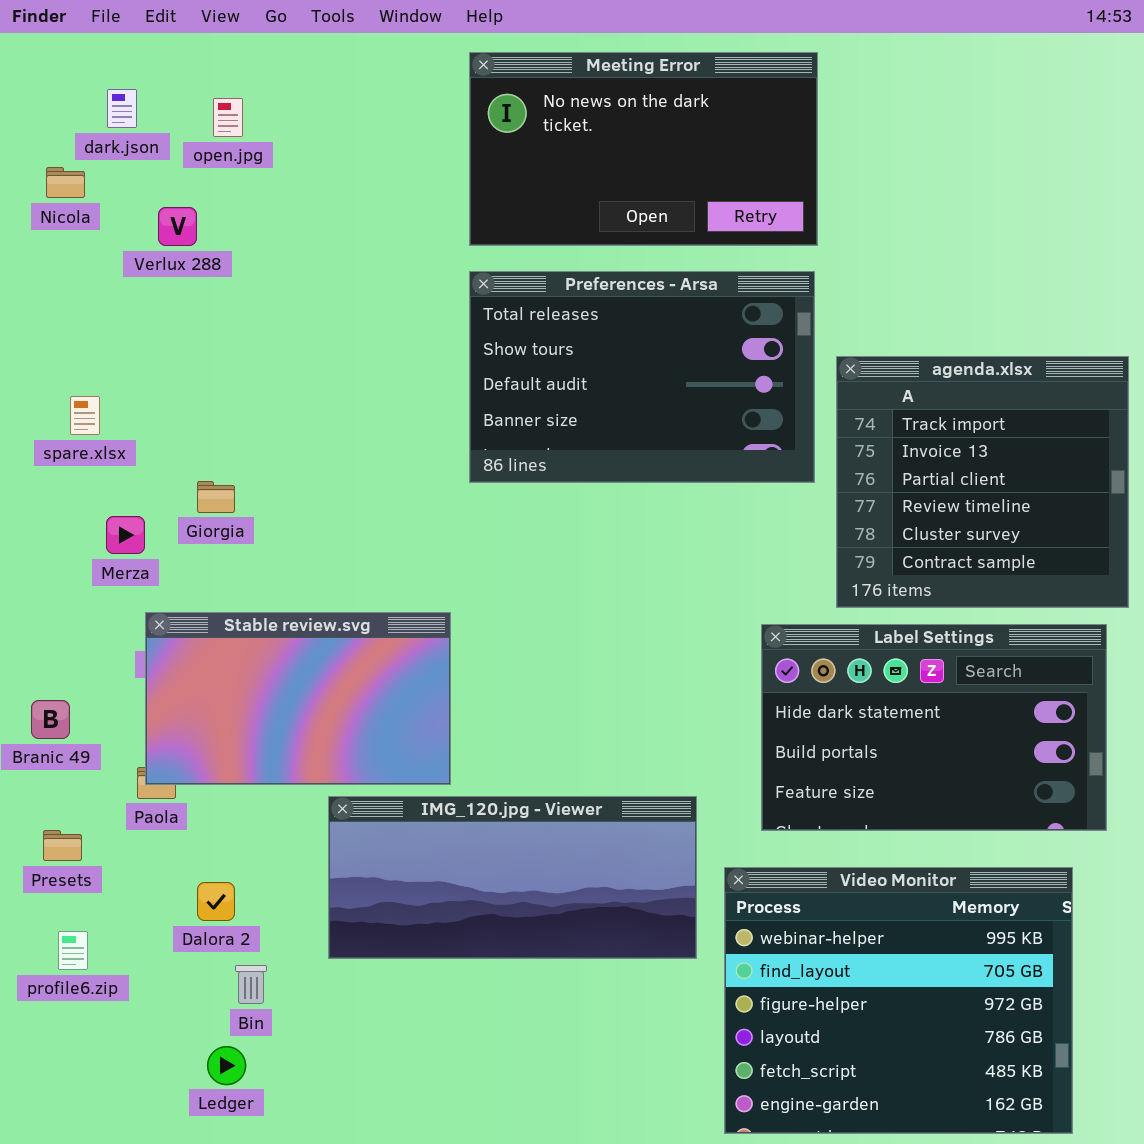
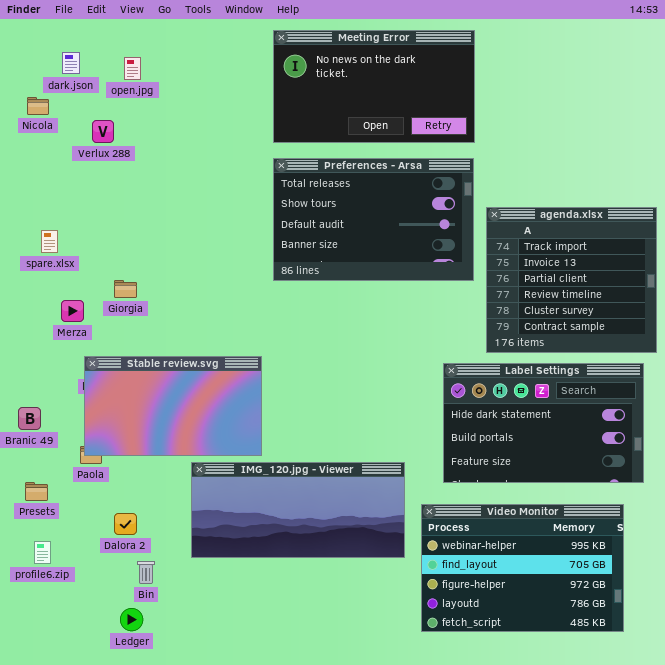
Video Monitor: [724,867,1073,1134] -> [421,504,624,632], resized

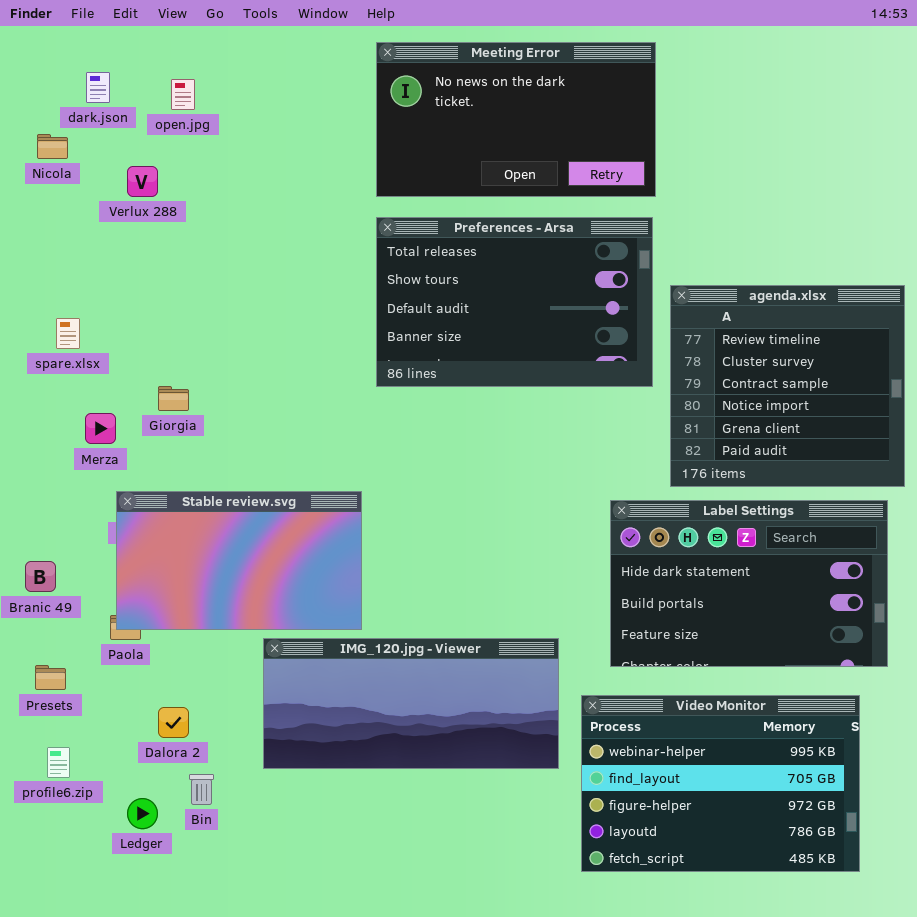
agenda.xlsx: [486,207,657,353] -> [670,285,905,487], scrolled down 3 rows
Ledger: [120,608,143,631] -> [127,798,158,829], moved

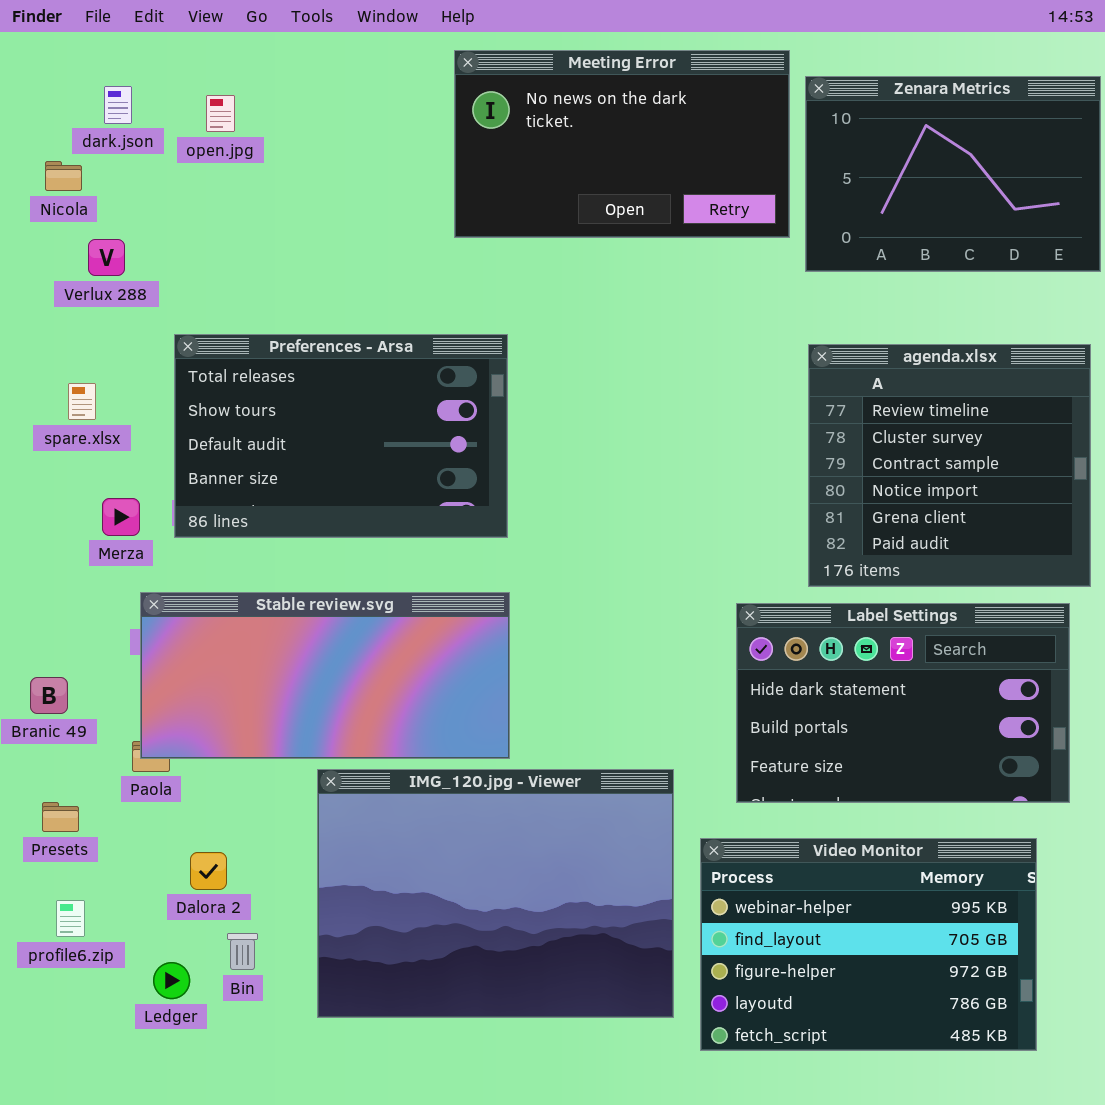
Zenara Metrics: none -> [805,76,1101,272], opened
Verlux 288: [127,166,158,197] -> [88,239,125,276], moved
Preferences - Arsa: [376,217,653,387] -> [174,334,508,538], moved
Stable review.svg: [116,491,362,630] -> [140,592,510,759], resized
IMG_120.jpg - Viewer: [263,638,559,769] -> [317,769,674,1018], resized

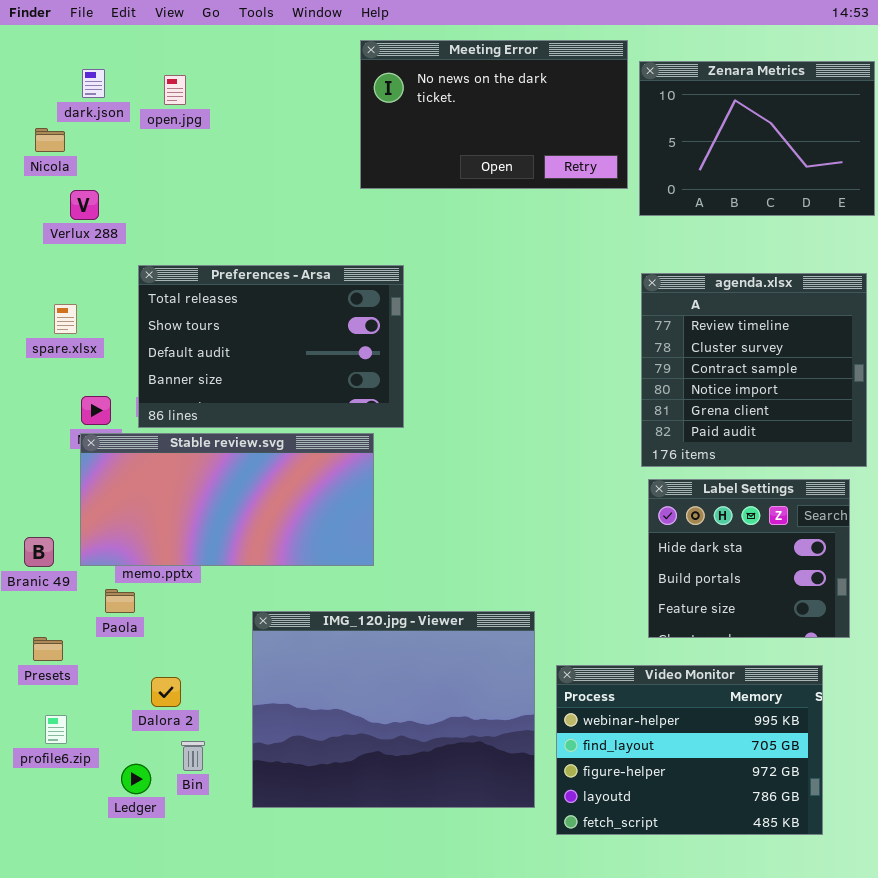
Stable review.svg: [140,592,510,759] -> [80,433,374,566], moved
Label Settings: [736,603,1070,803] -> [648,479,850,638], resized

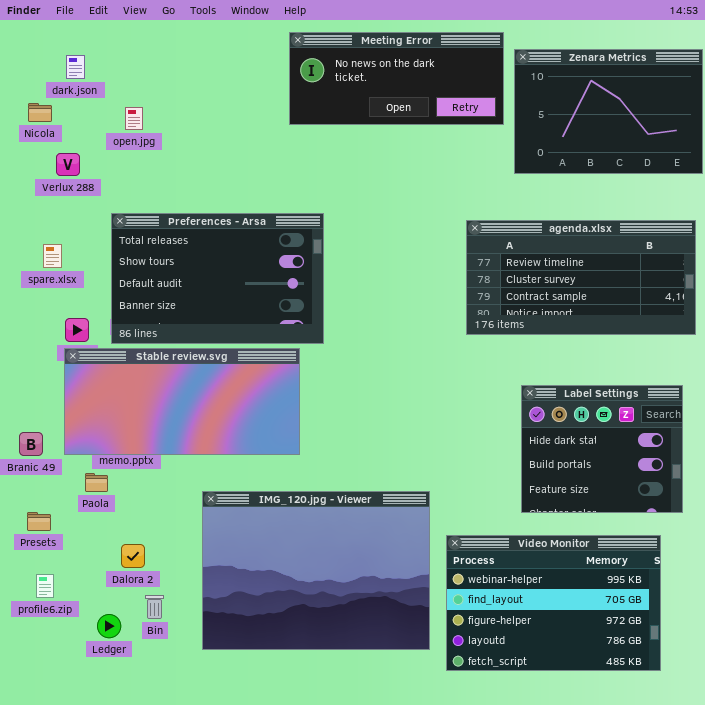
Meeting Error: [360,40,628,189] -> [289,32,504,125], resized
open.jpg: [164,75,186,105] -> [125,107,143,130], moved
agenda.xlsx: [641,273,867,467] -> [466,220,696,335], resized

